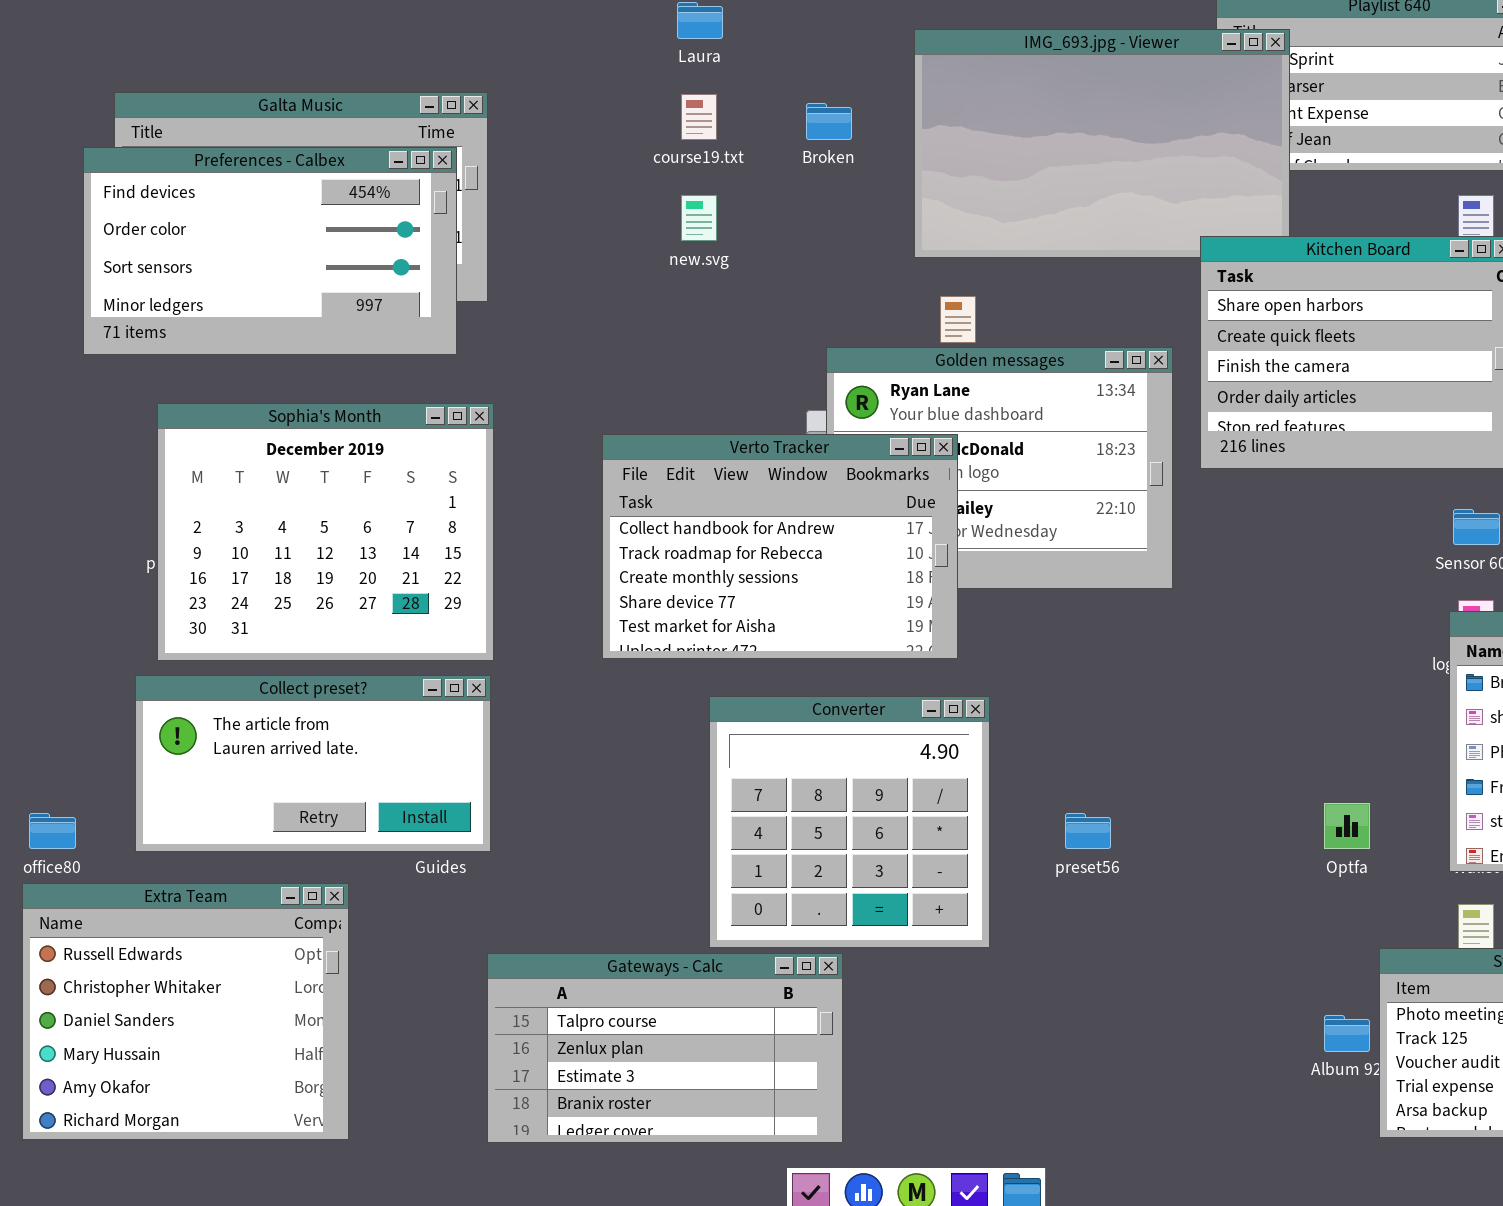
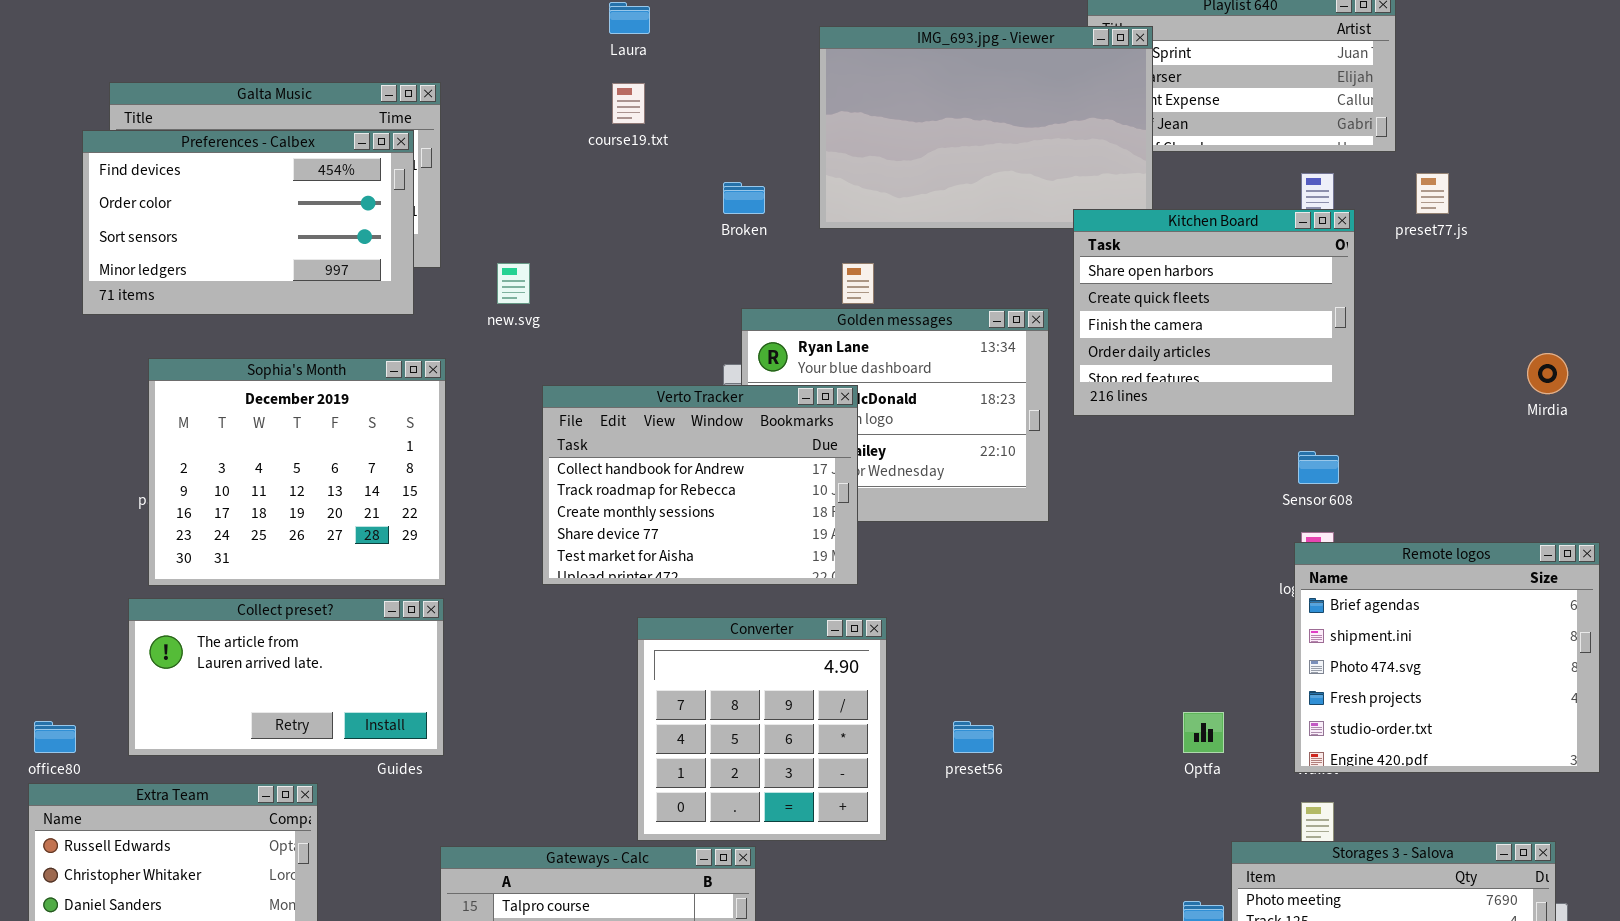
Broken: [806,103,852,140] -> [723,182,765,214], moved
new.svg: [681,195,717,241] -> [497,263,530,304], moved

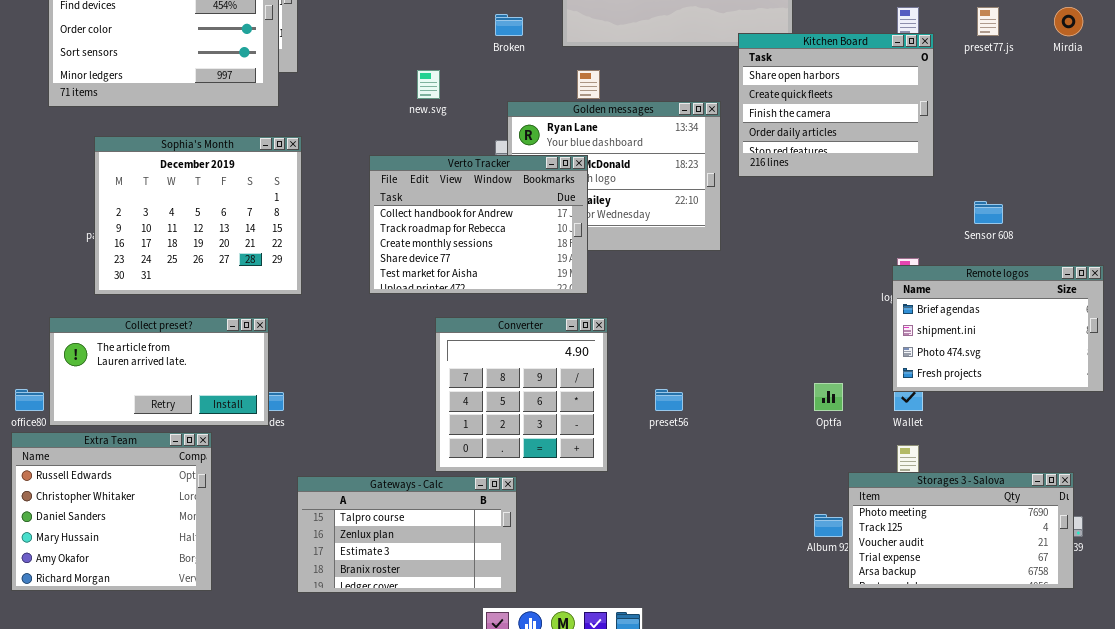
new.svg: [497,263,530,304] -> [417,70,440,99], moved
Mirdia: [1527,353,1568,394] -> [1054,7,1083,36], moved
Sensor 608: [1298,451,1339,484] -> [974,201,1003,224], moved
Remote logos: [1294,542,1600,773] -> [892,265,1104,392], resized
Collect preset?: [128,598,444,756] -> [49,317,269,426], moved

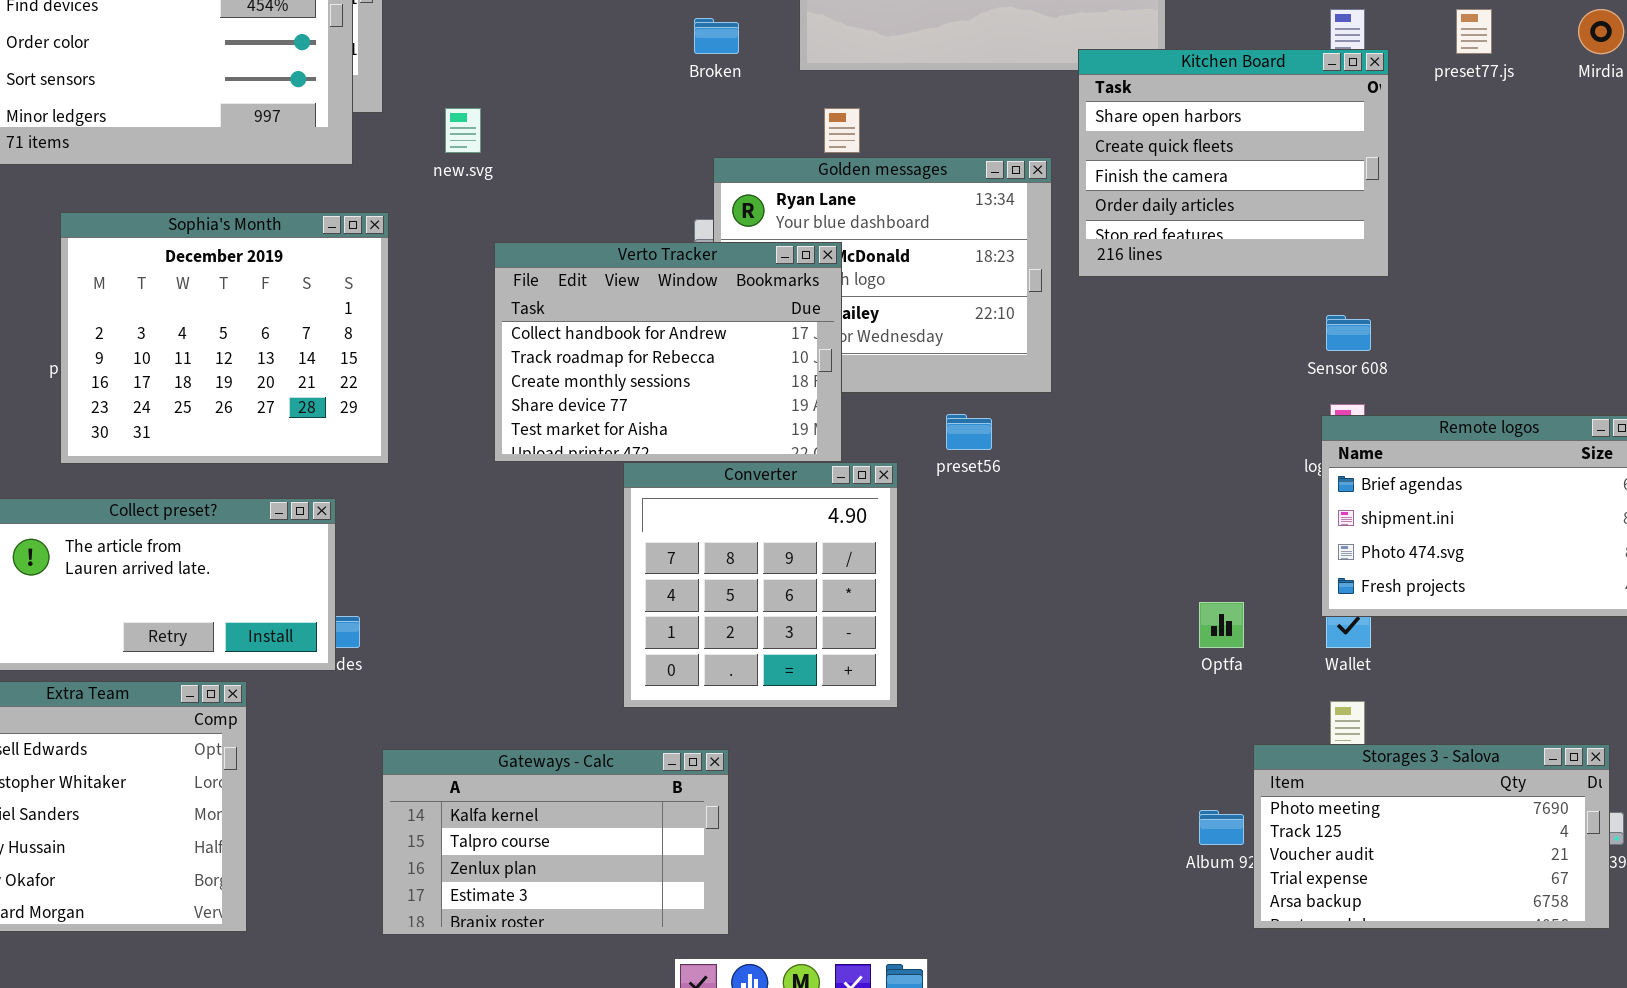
new.svg: [417,70,440,99] -> [445,108,481,153], moved
Sensor 608: [974,201,1003,224] -> [1326,315,1371,351], moved
Converter: [435,317,608,472] -> [623,462,898,708], moved
preset56: [655,389,683,411] -> [946,414,992,450], moved
Gateways - Calc: [297,476,517,593] -> [382,749,729,935], scrolled up 1 row

